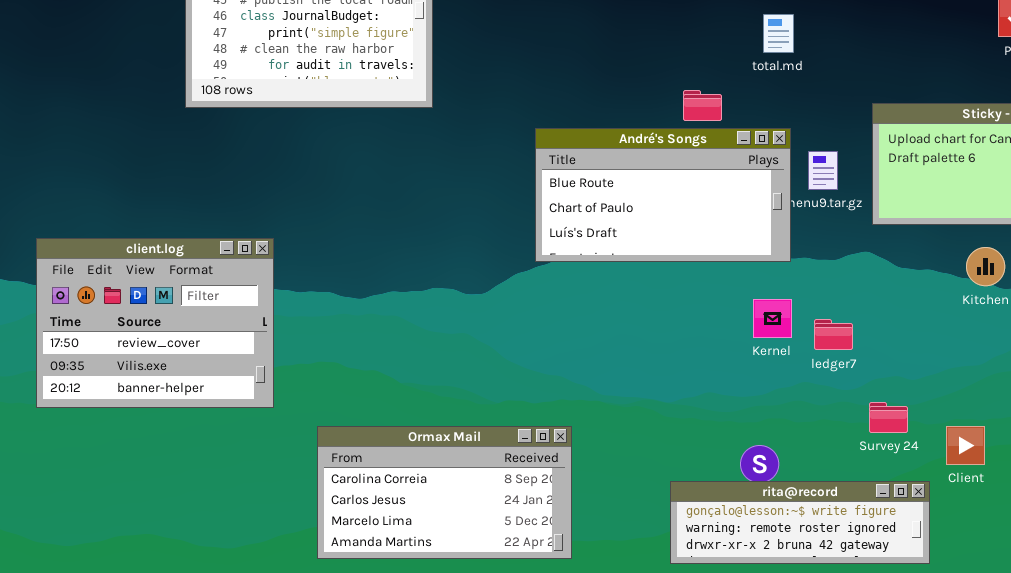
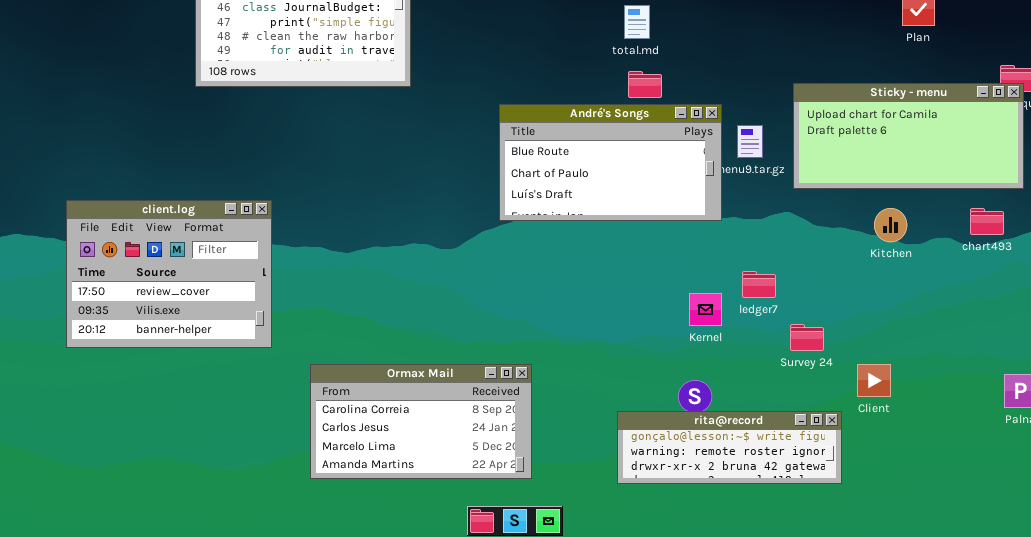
total.md: [763,14,794,53] -> [624,5,650,39], moved
Kernel: [753,299,792,338] -> [689,293,722,326], moved
Survey 24: [869,402,908,433] -> [790,324,824,351], moved

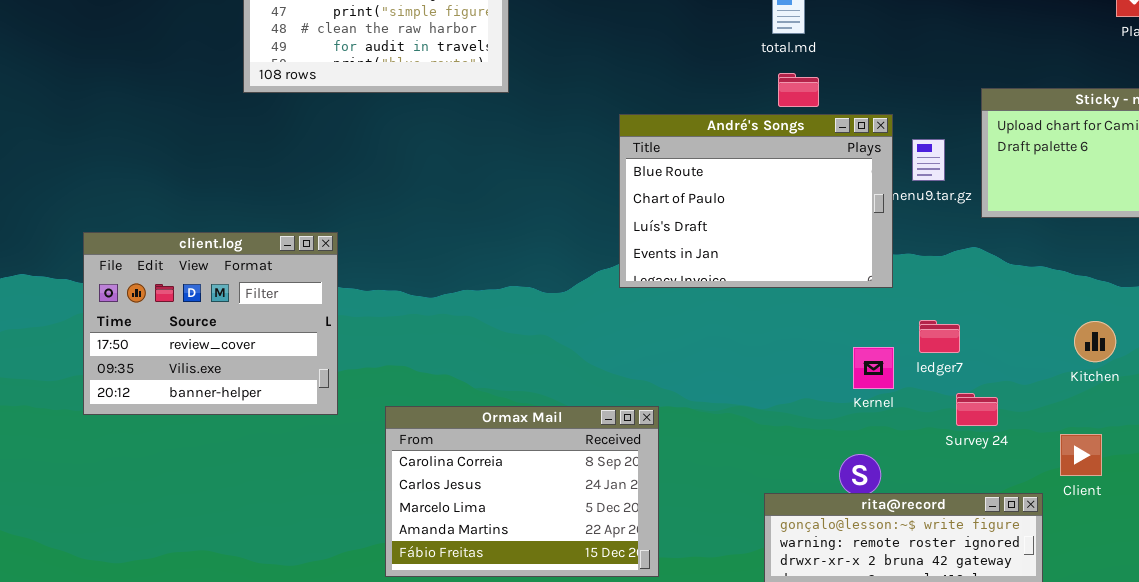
André's Songs: [499,104,722,221] -> [619,114,893,288], resized
Kitchen: [874,208,907,242] -> [1074,321,1116,362], moved
Survey 24: [790,324,824,351] -> [956,393,998,426], moved
Ormax Mail: [310,364,532,479] -> [385,406,659,577], resized

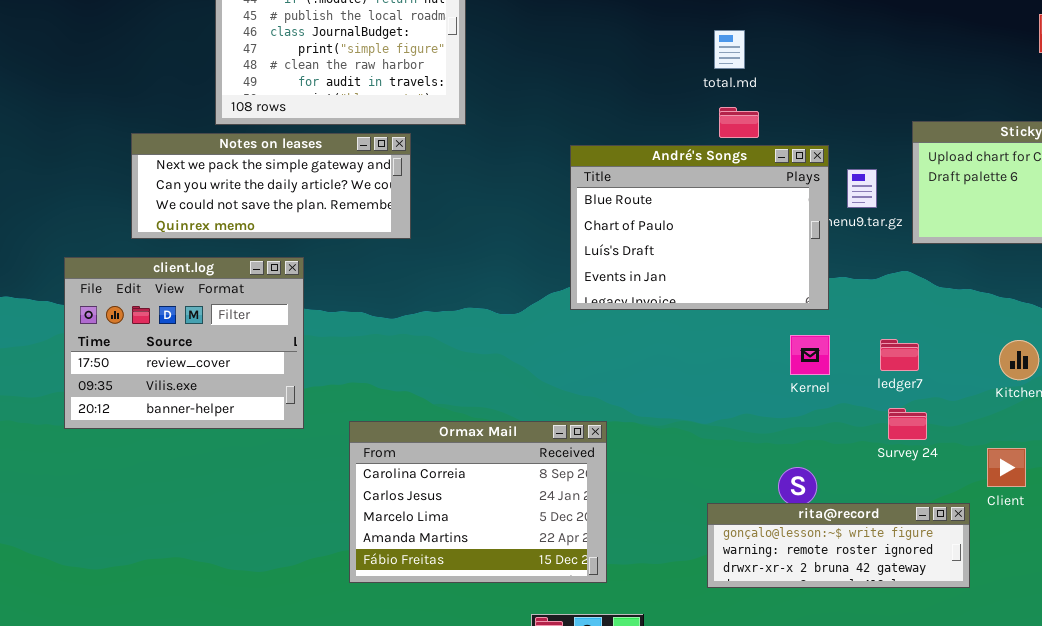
Notes on leases: none -> [131,133,411,239], opened
ledger7: [919,320,960,353] -> [880,339,919,371], moved
Kernel: [853,347,894,389] -> [790,335,830,375], moved

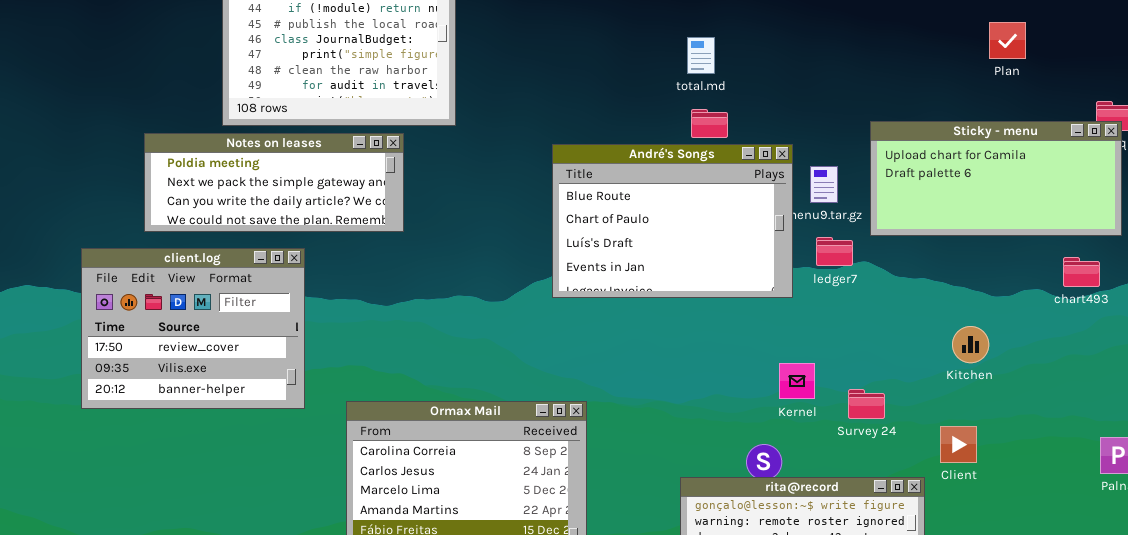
Notes on leases: [131,133,411,239] -> [144,133,404,232], scrolled up 1 row
Kernel: [790,335,830,375] -> [779,363,815,399], moved
ledger7: [880,339,919,371] -> [816,237,853,266], moved

